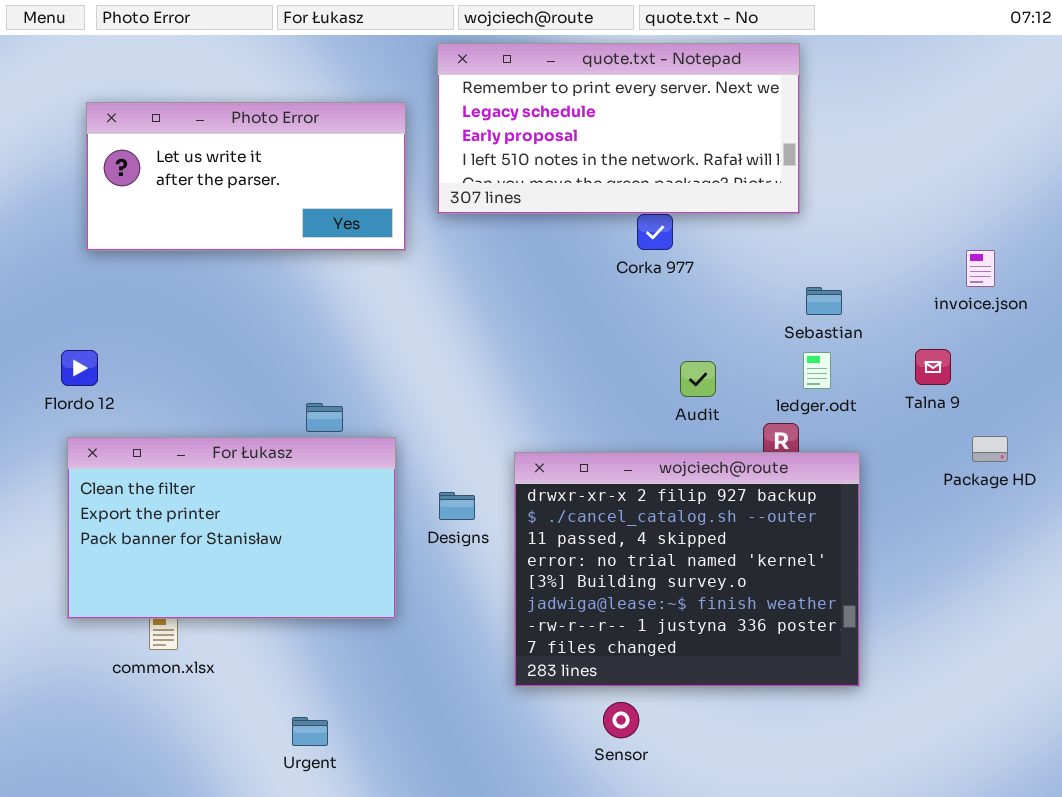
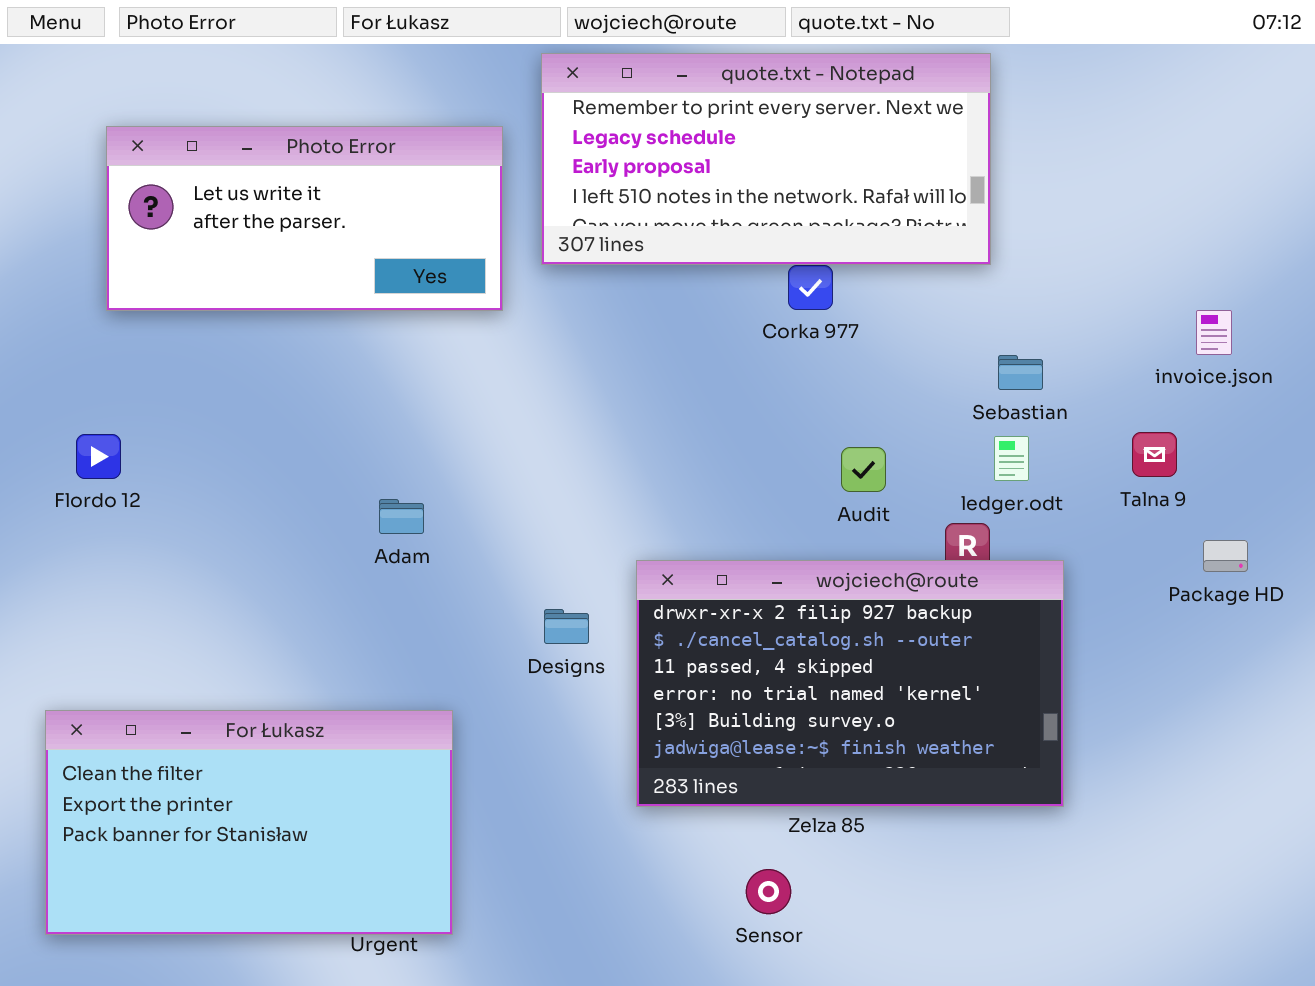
For Łukasz: [67,437,396,619] -> [45,710,453,935], moved
wojciech@route: [514,452,860,687] -> [636,560,1064,807], resized

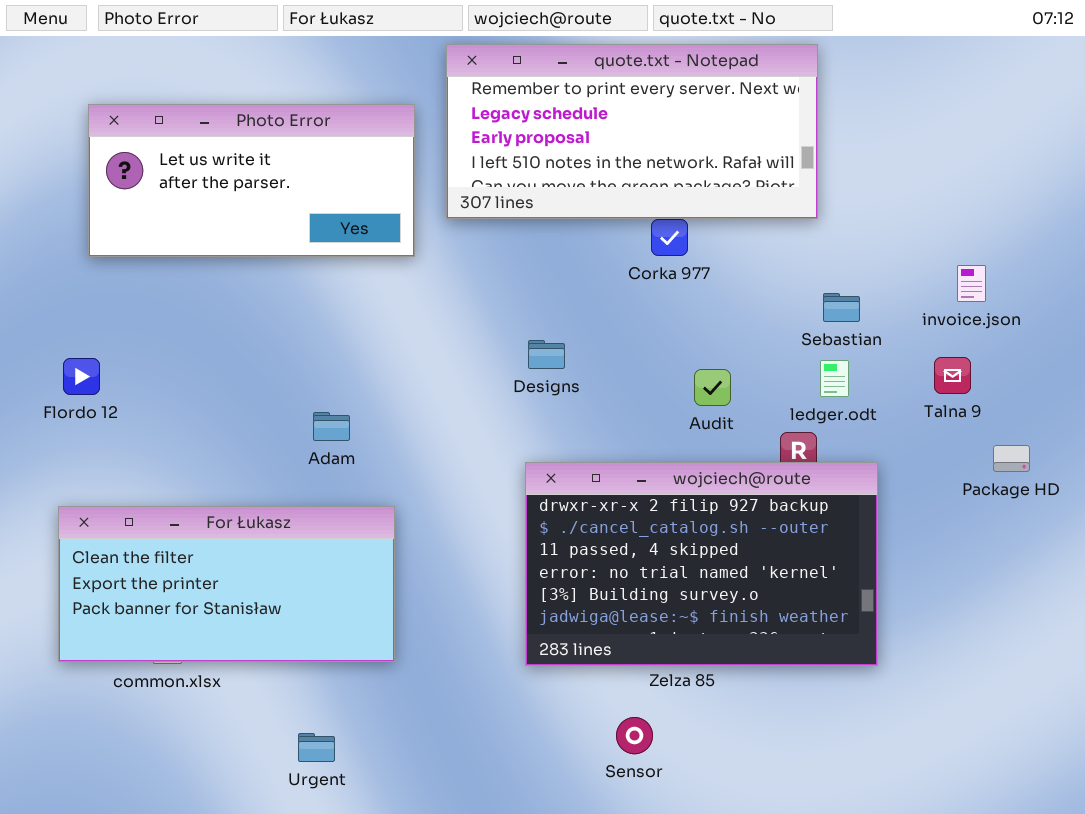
invoice.json: [1196,310,1232,355] -> [957,265,986,302], moved
Designs: [544,609,589,644] -> [528,340,565,369], moved
For Łukasz: [45,710,453,935] -> [58,506,395,662], moved, resized

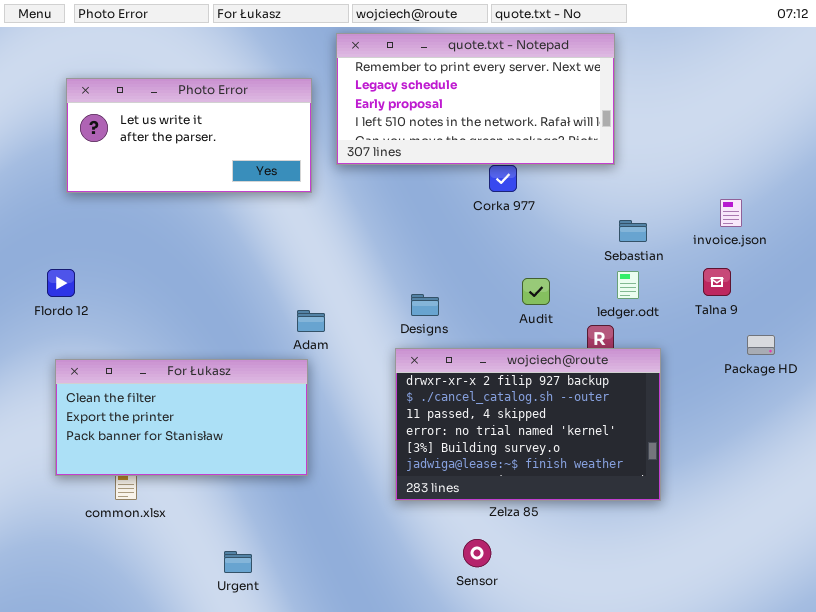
Designs: [528,340,565,369] -> [411,294,439,316], moved
Adam: [313,412,350,441] -> [297,310,325,332], moved
For Łukasz: [58,506,395,662] -> [55,359,308,476], moved

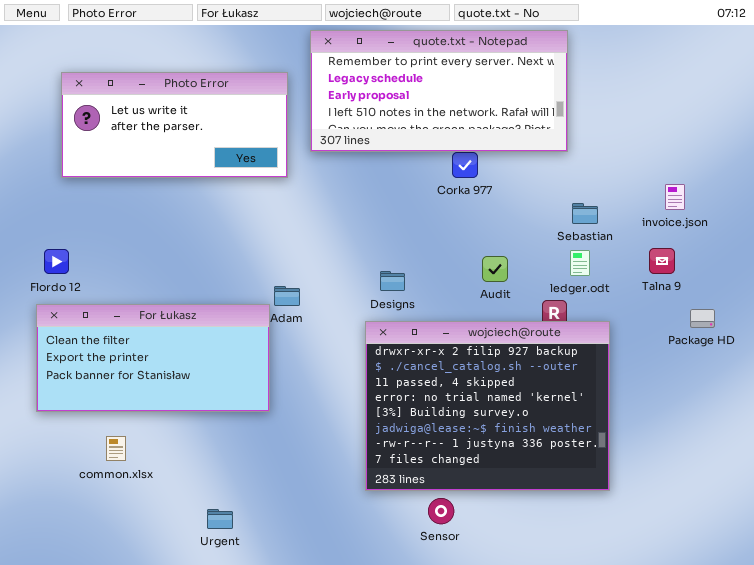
wojciech@route: [395,348,661,501] -> [365,321,610,491], resized
For Łukasz: [55,359,308,476] -> [36,304,270,412], moved

